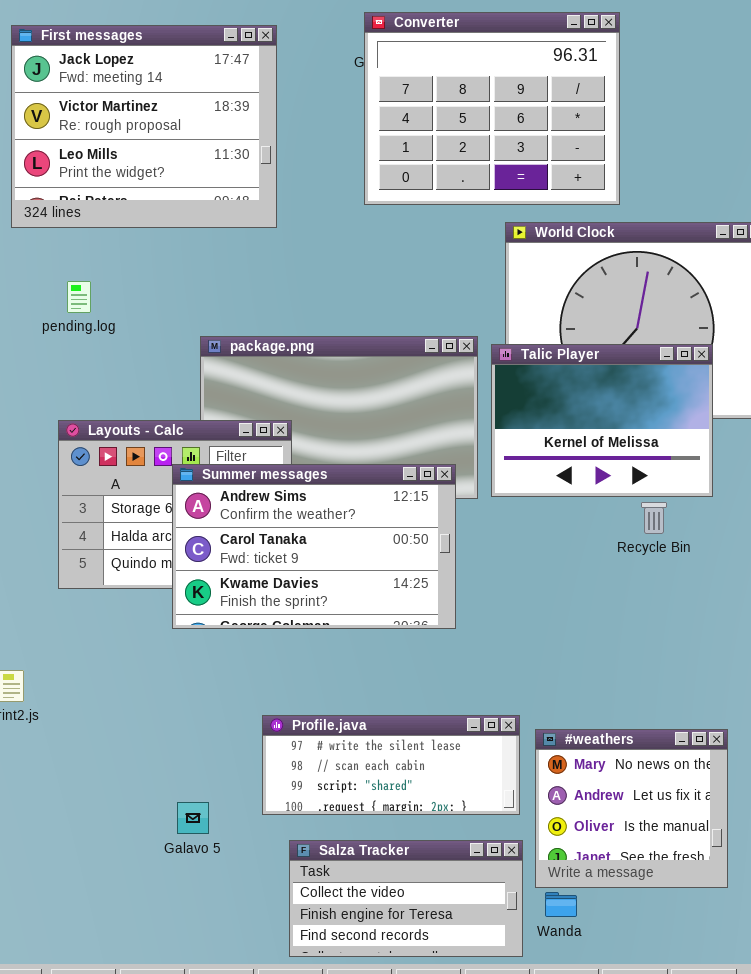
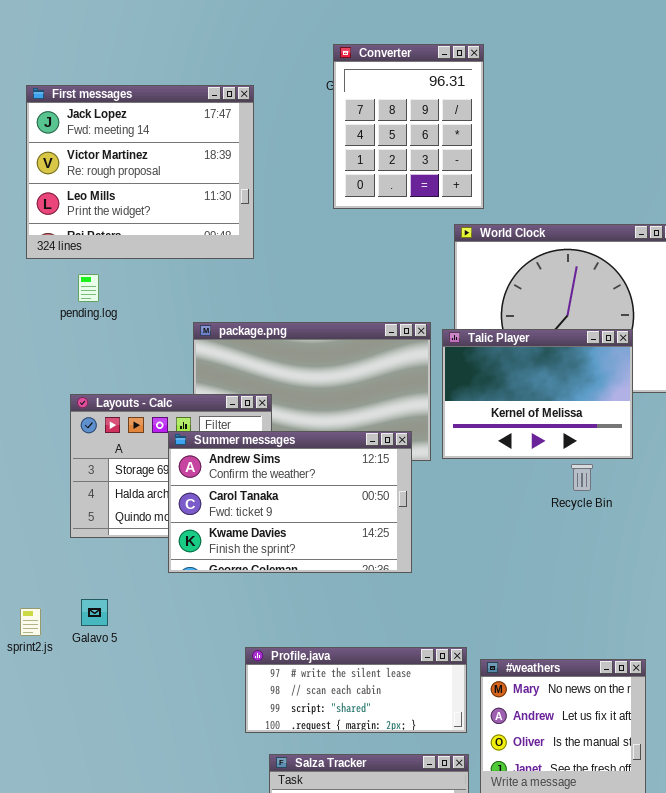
Converter: [364,12,620,205] -> [333,44,484,209], resized
First messages: [11,25,277,228] -> [26,85,254,259], moved
Galavo 5: [177,802,209,834] -> [81,599,108,626], moved

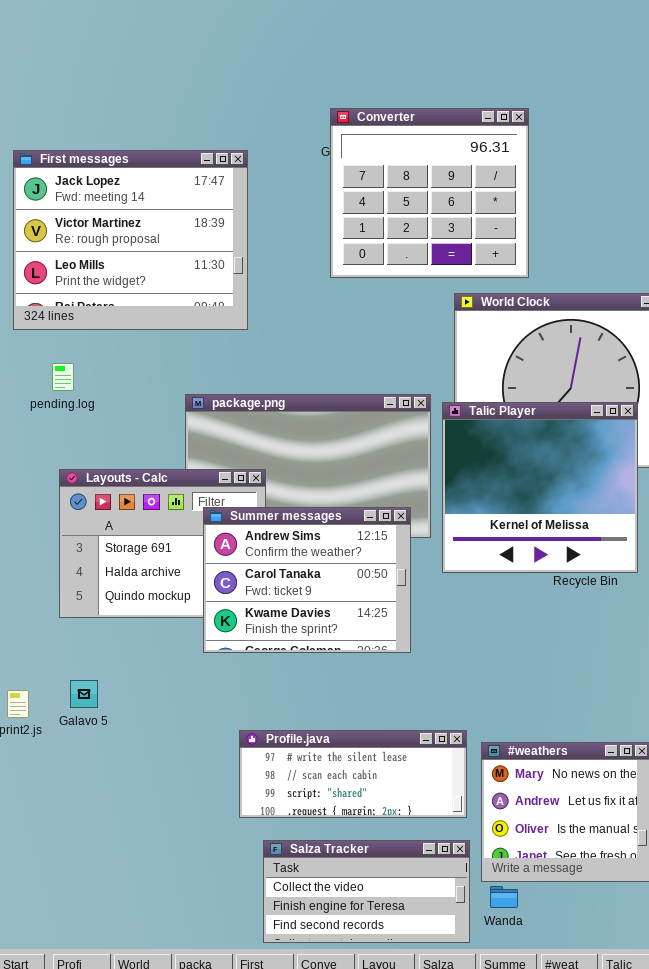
Converter: [333,44,484,209] -> [330,108,529,278], resized
pending.log: [78,274,99,302] -> [52,363,74,391], moved
Talic Player: [442,329,633,459] -> [442,402,638,573], resized
Summer messages: [168,431,412,573] -> [203,507,411,653], resized

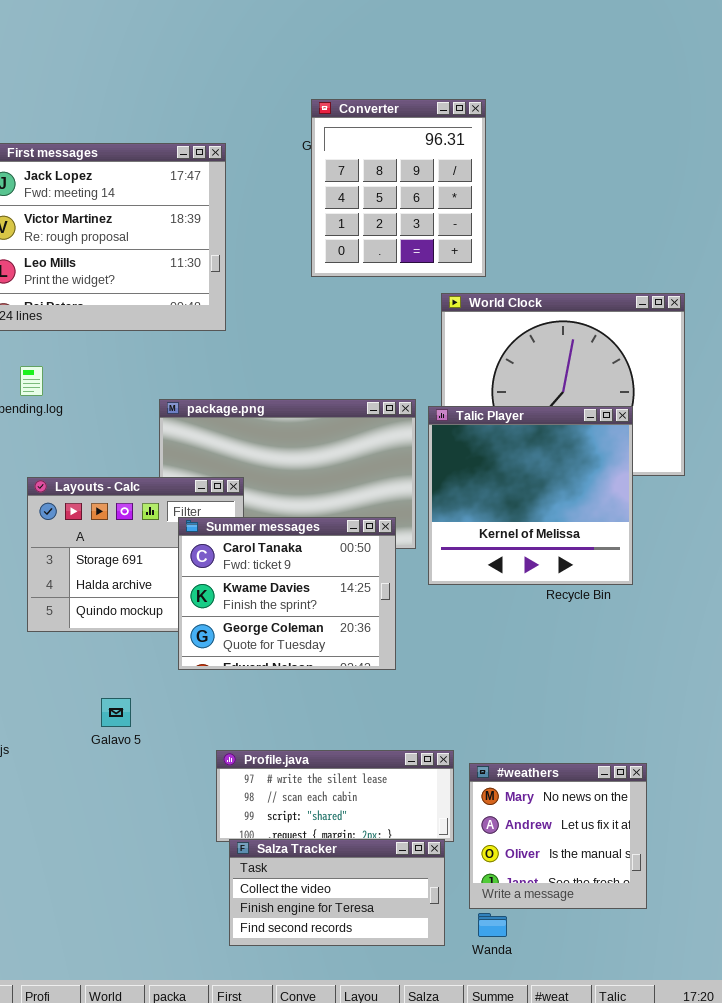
Converter: [330,108,529,278] -> [311,99,486,277], resized
Summer messages: [203,507,411,653] -> [178,517,396,670], scrolled down 1 row
Galavo 5: [70,680,98,708] -> [101,698,131,727], moved
Salza Tracker: [263,840,470,943] -> [229,839,445,946], moved

